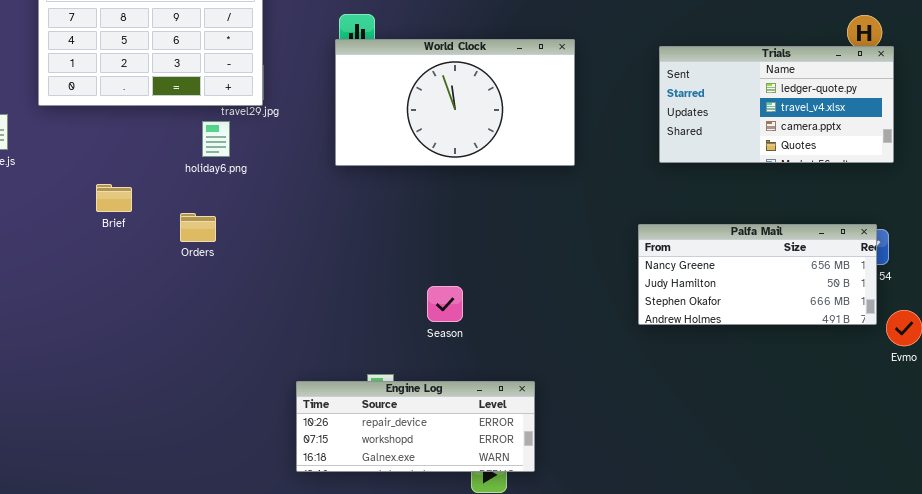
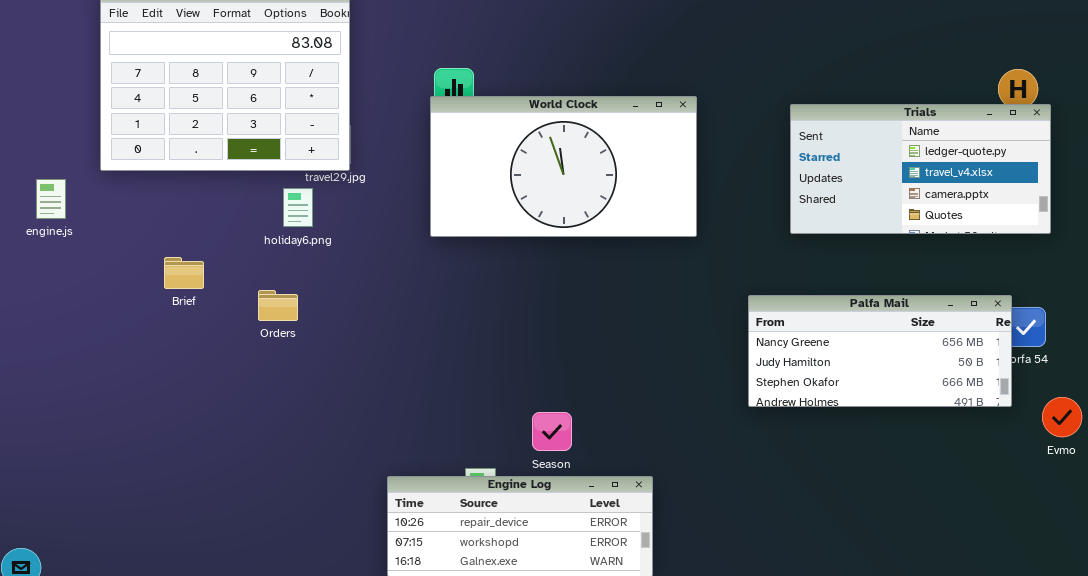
Palfa Mail: [638,224,877,325] -> [748,295,1012,407], moved
Season: [427,286,463,322] -> [532,412,572,451], moved

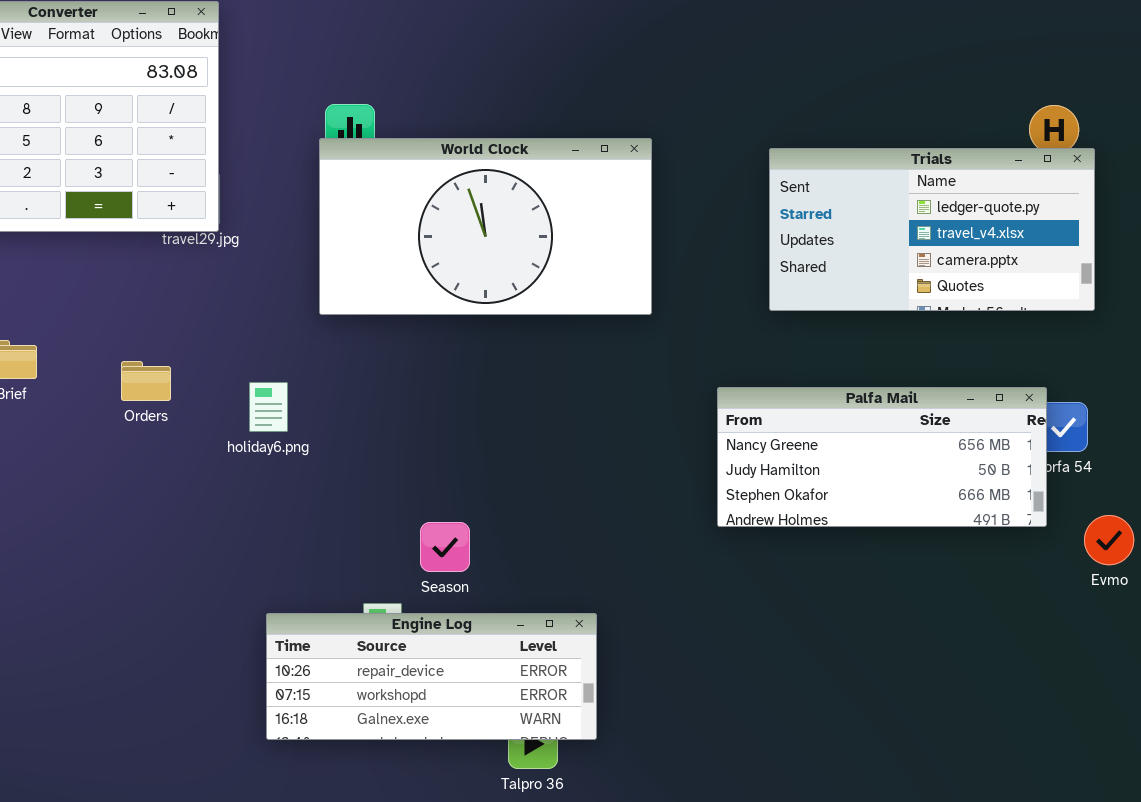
holiday6.png: [283,188,313,227] -> [249,382,288,432], moved
Orders: [258,290,298,321] -> [121,361,171,401], moved
Season: [532,412,572,451] -> [420,522,470,572], moved

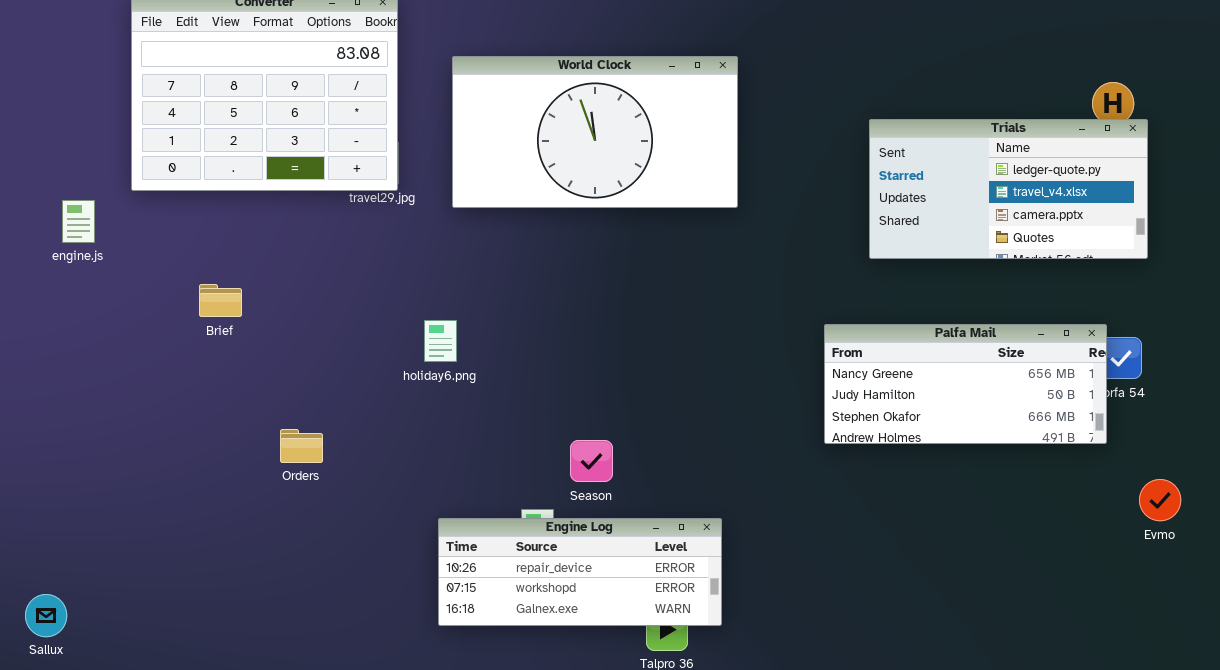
World Clock: [319,138,652,315] -> [452,56,738,208], moved
Orders: [121,361,171,401] -> [280,429,323,463], moved
Evmo: [1084,515,1134,565] -> [1139,479,1181,521], moved

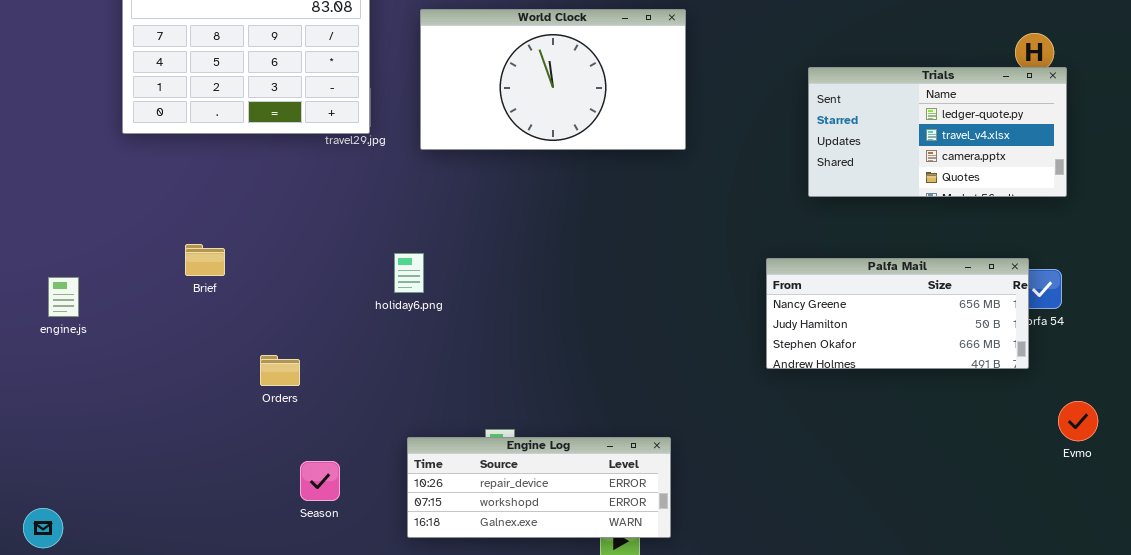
engine.js: [62,200,95,243] -> [48,277,79,317], moved
Brief: [199,284,242,317] -> [185,244,225,276], moved
Season: [570,440,613,482] -> [300,461,340,501], moved

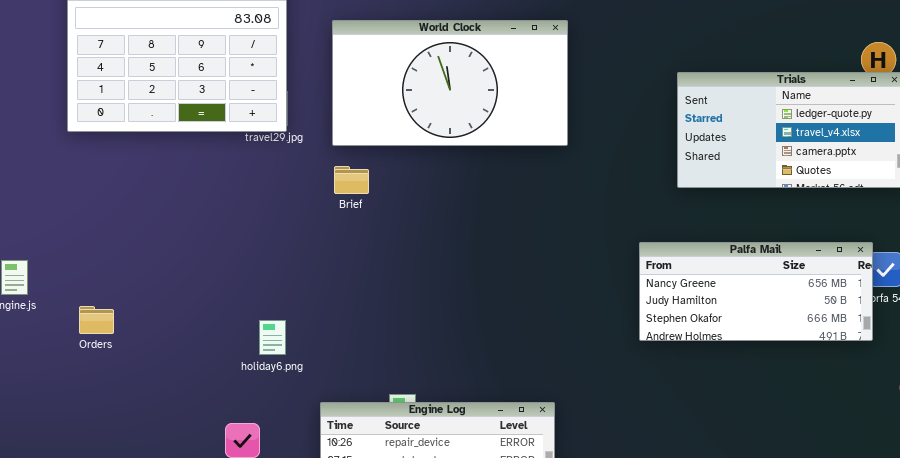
Brief: [185,244,225,276] -> [334,166,369,194], moved
holiday6.png: [394,253,424,293] -> [259,320,286,355], moved
Orders: [260,355,300,386] -> [79,306,114,334], moved

